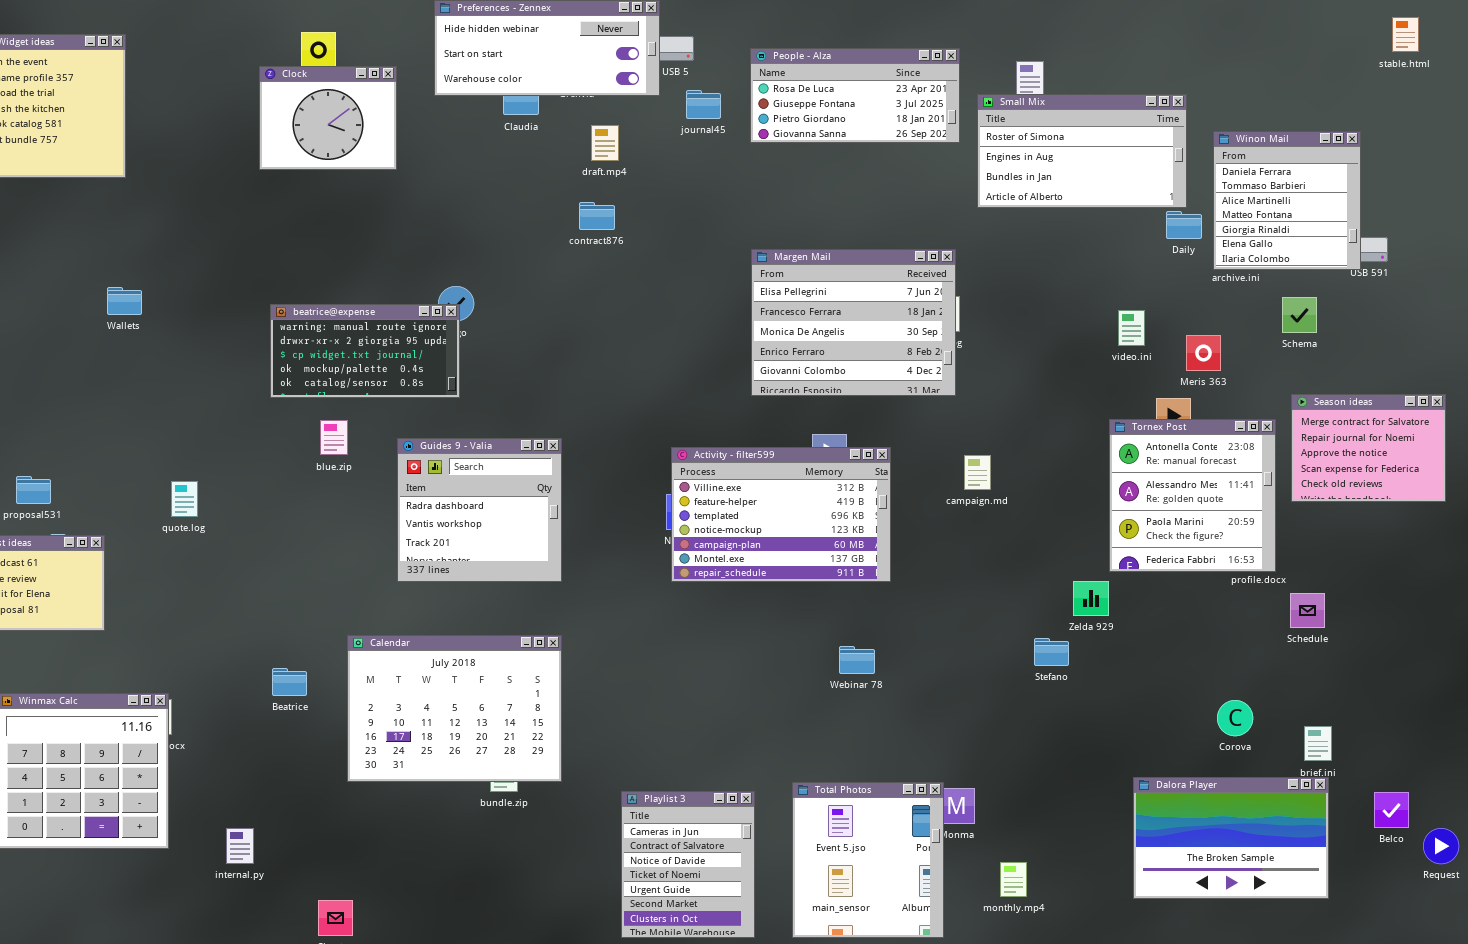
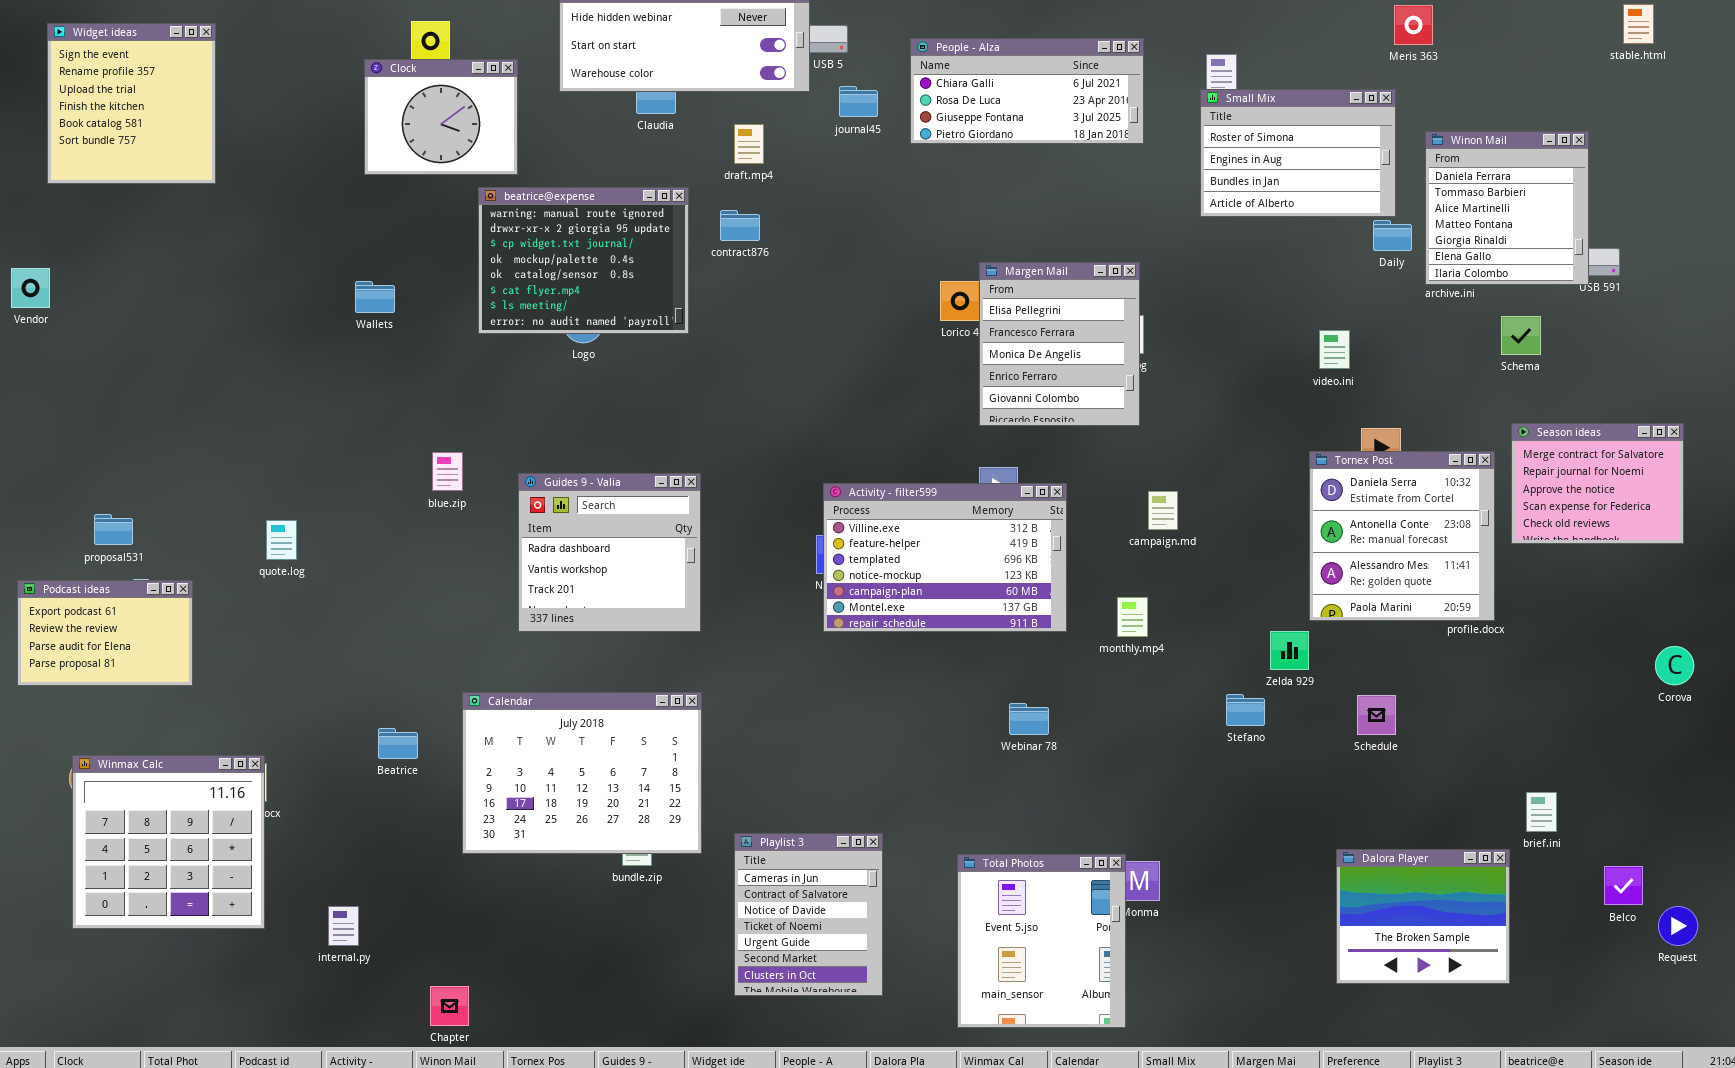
People - Alza: [750,48,960,143] -> [910,38,1144,144], scrolled up 1 row
Small Mix: [977,94,1187,208] -> [1200,89,1396,217], resized
Margen Mail: [751,249,956,396] -> [979,262,1140,426], resized
Wallets: [107,287,142,315] -> [355,281,395,313], moved
beatrice@expense: [270,304,460,398] -> [478,187,689,334], moved, resized
Meris 363: [1186,335,1221,371] -> [1394,5,1433,45], moved
Tornex Post: [1109,419,1276,572] -> [1309,451,1495,621], scrolled up 1 row
Schedule: [1290,593,1325,628] -> [1357,695,1396,735], moved
Corova: [1217,700,1253,736] -> [1655,646,1694,685], moved
Dalora Player: [1133,777,1329,899] -> [1336,849,1510,984], resized
Playlist 3: [621,791,755,938] -> [734,833,883,996], moved
monthly.mp4: [1000,862,1027,897] -> [1117,597,1148,637], moved

